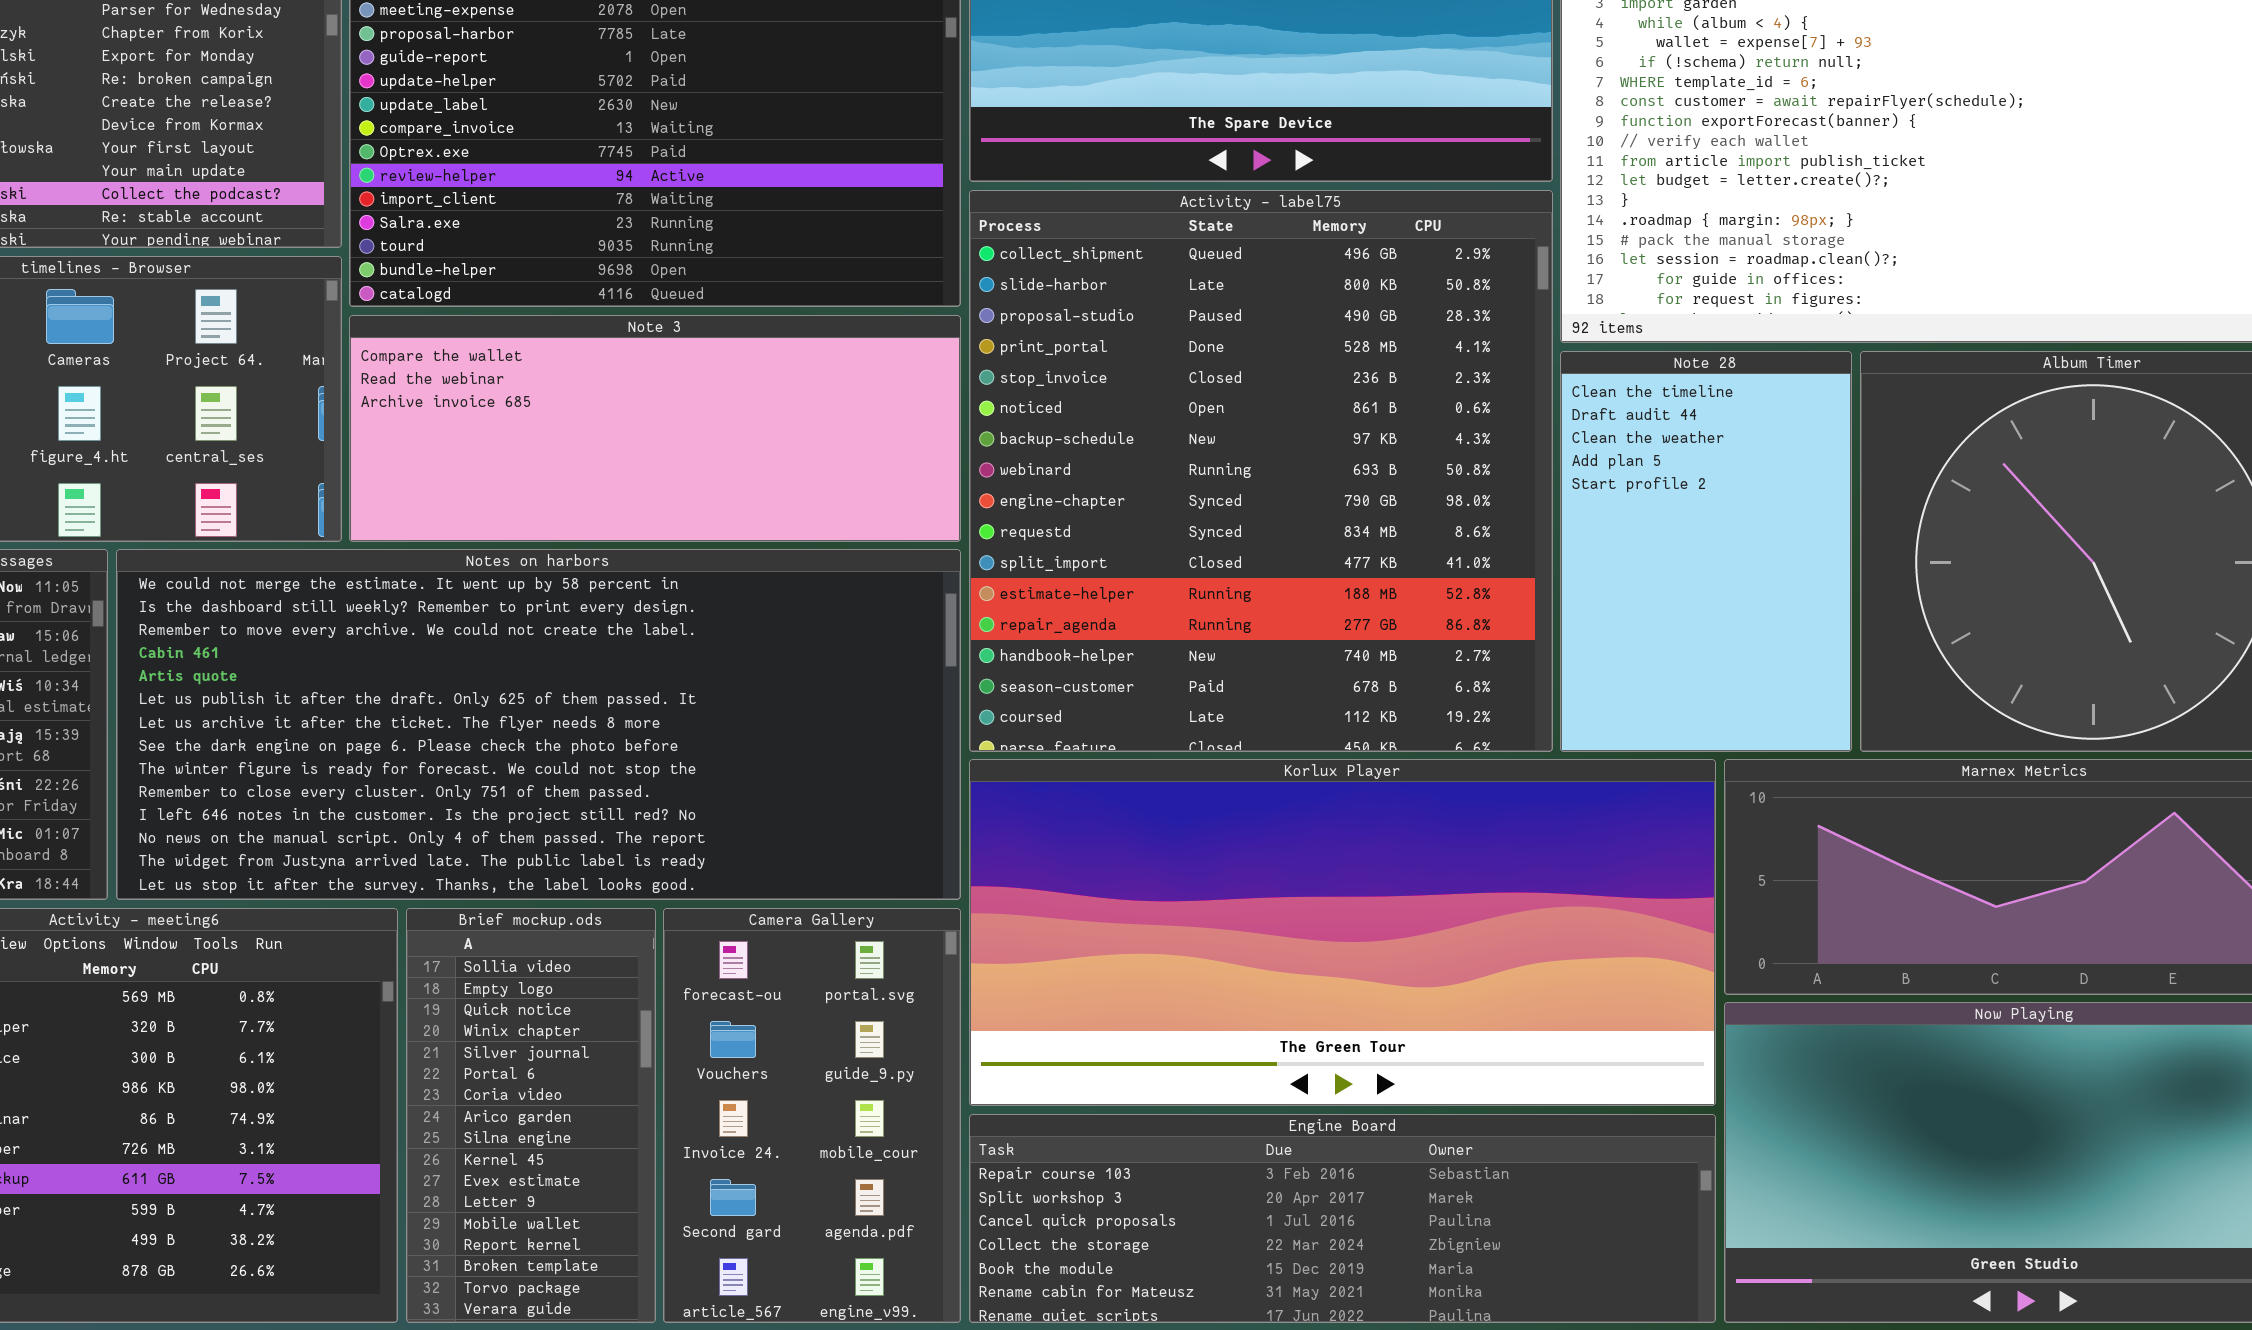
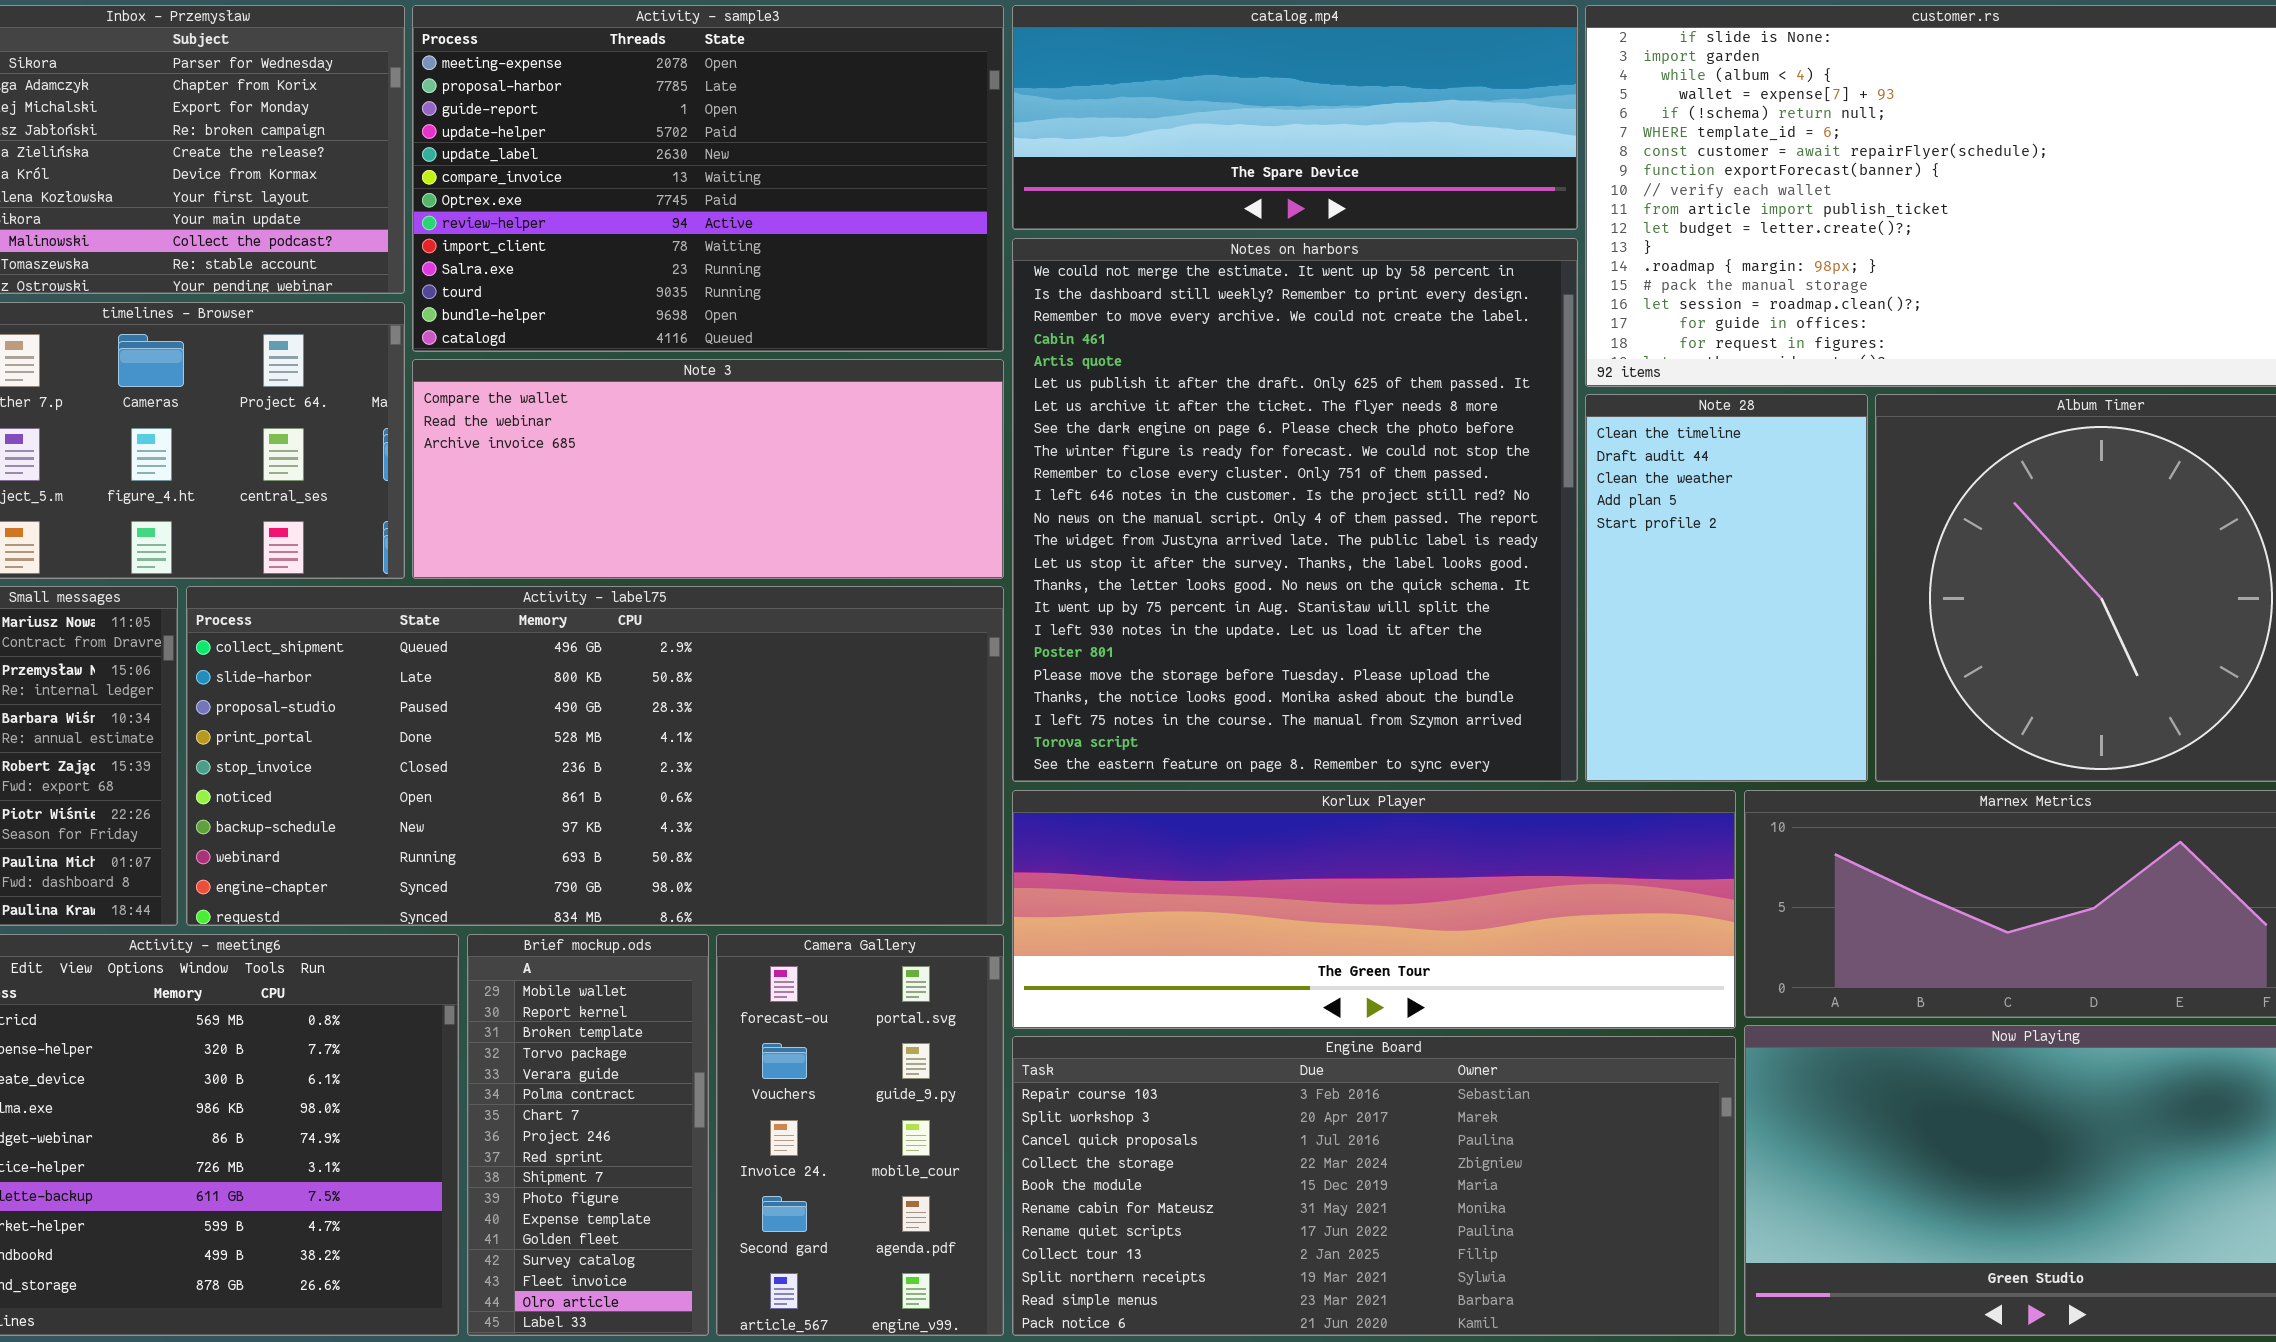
Activity - label75: [969,190,1553,752] -> [186,586,1004,926], moved, resized
Notes on harbors: [116,549,961,900] -> [1012,238,1578,782], moved, resized
Korlux Player: [969,759,1716,1106] -> [1012,790,1736,1029], resized
Brief mockup.ods: [406,908,656,1323] -> [467,934,709,1336], scrolled down 12 rows
Engine Board: [969,1114,1716,1323] -> [1012,1036,1736,1336], resized

